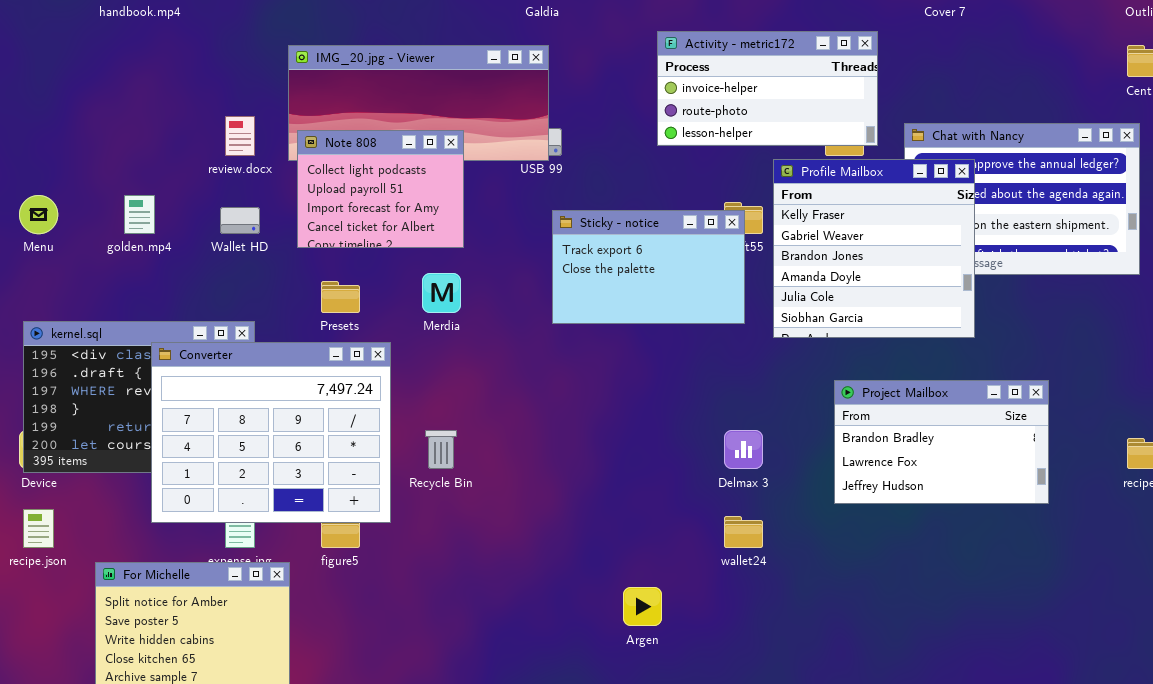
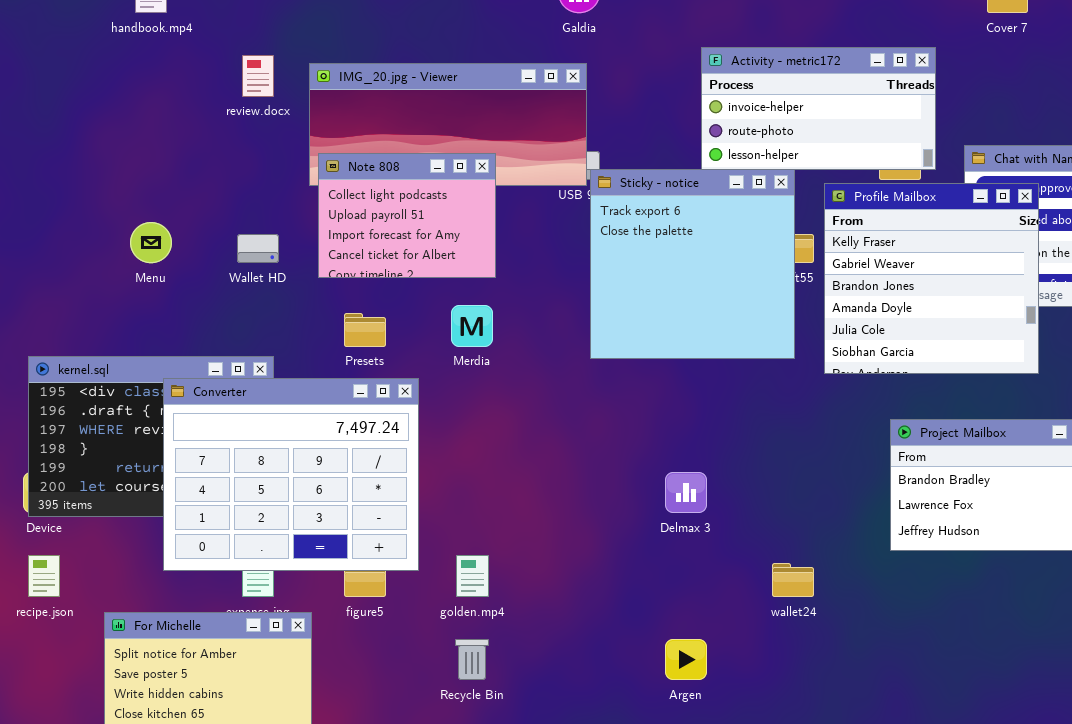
review.docx: [225,116,255,156] -> [242,55,274,97], moved
Menu: [19,195,58,234] -> [130,222,172,263], moved
golden.mp4: [124,195,155,234] -> [456,555,489,597], moved
Sticky - notice: [552,210,745,324] -> [590,169,795,359], resized
Recycle Bin: [425,430,457,469] -> [455,639,489,680], moved
Delmax 3: [724,430,763,469] -> [665,472,707,513], moved

